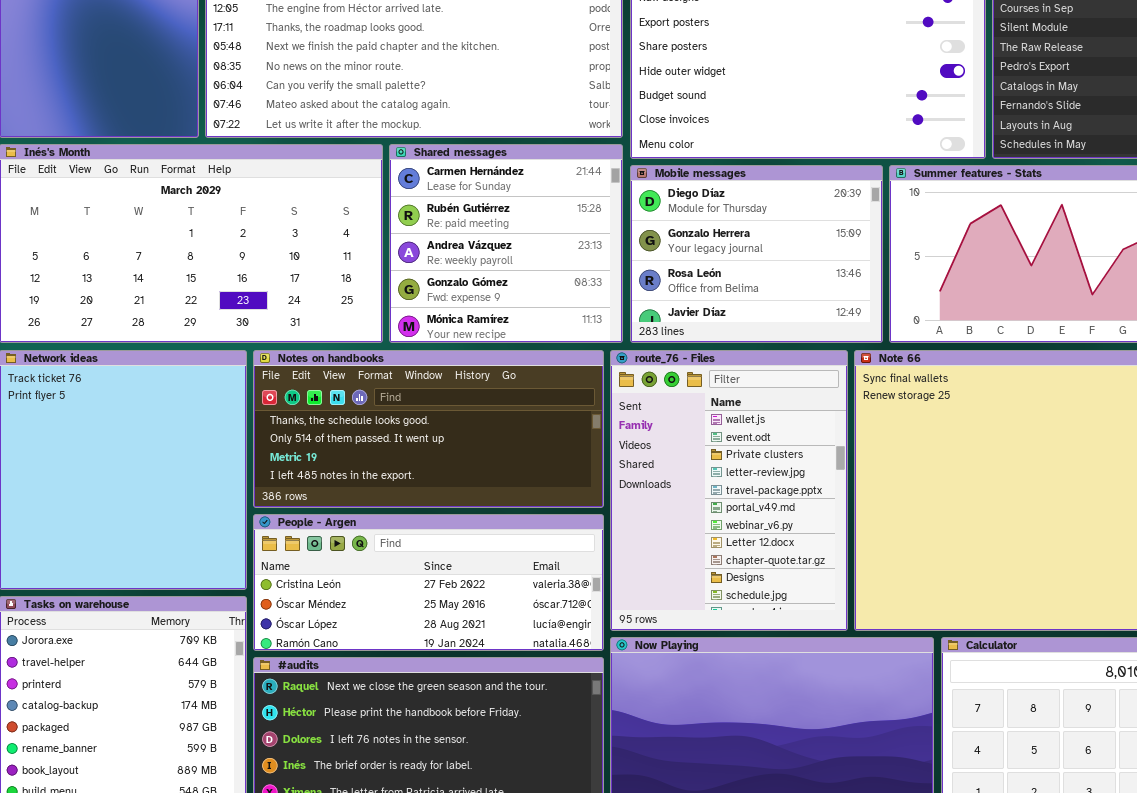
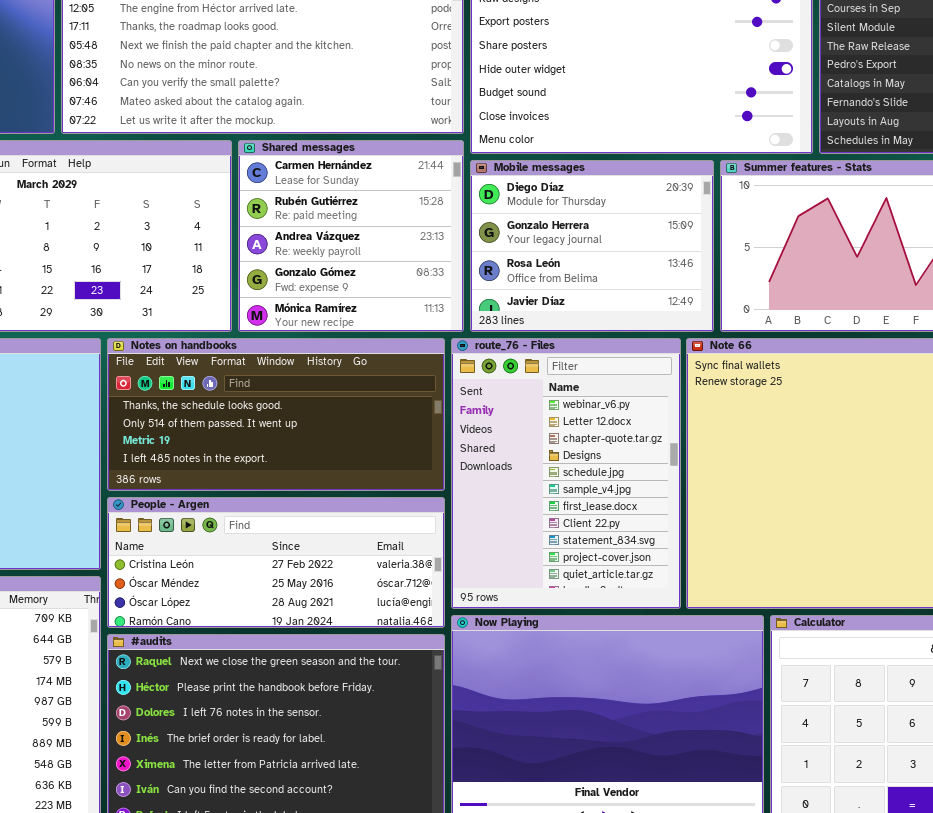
route_76 - Files: [610,350,848,631] -> [451,338,681,609], scrolled down 6 rows

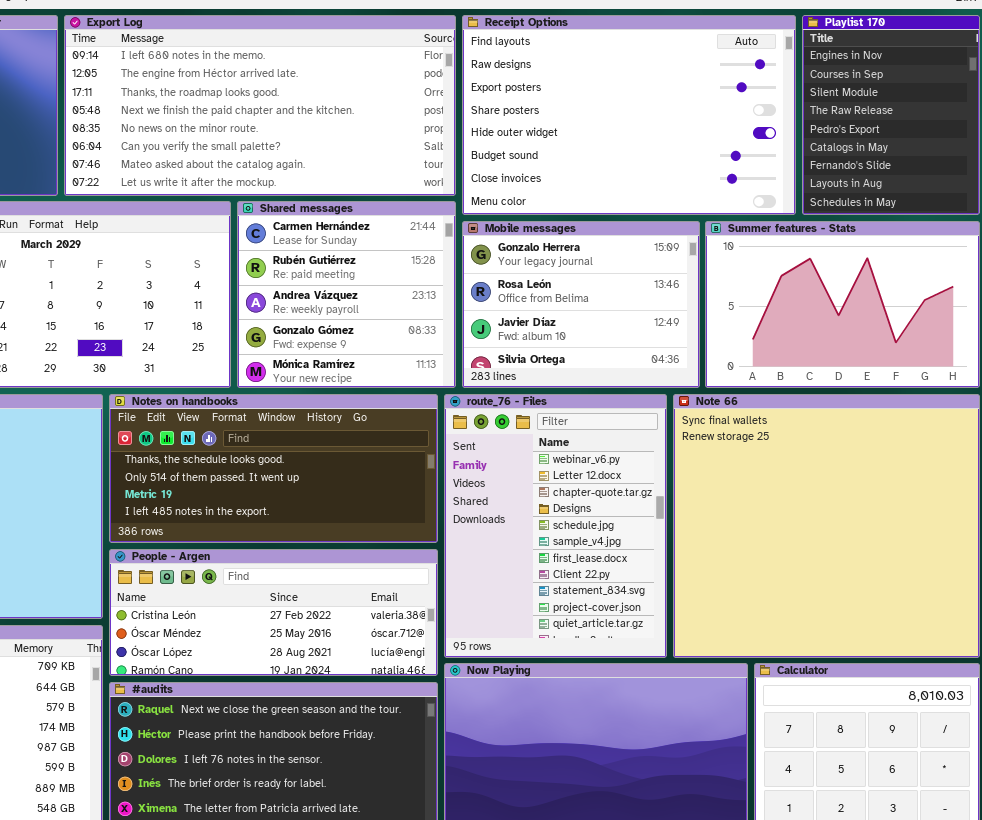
Mobile messages: [470,160,714,332] -> [462,221,700,388], scrolled down 1 row

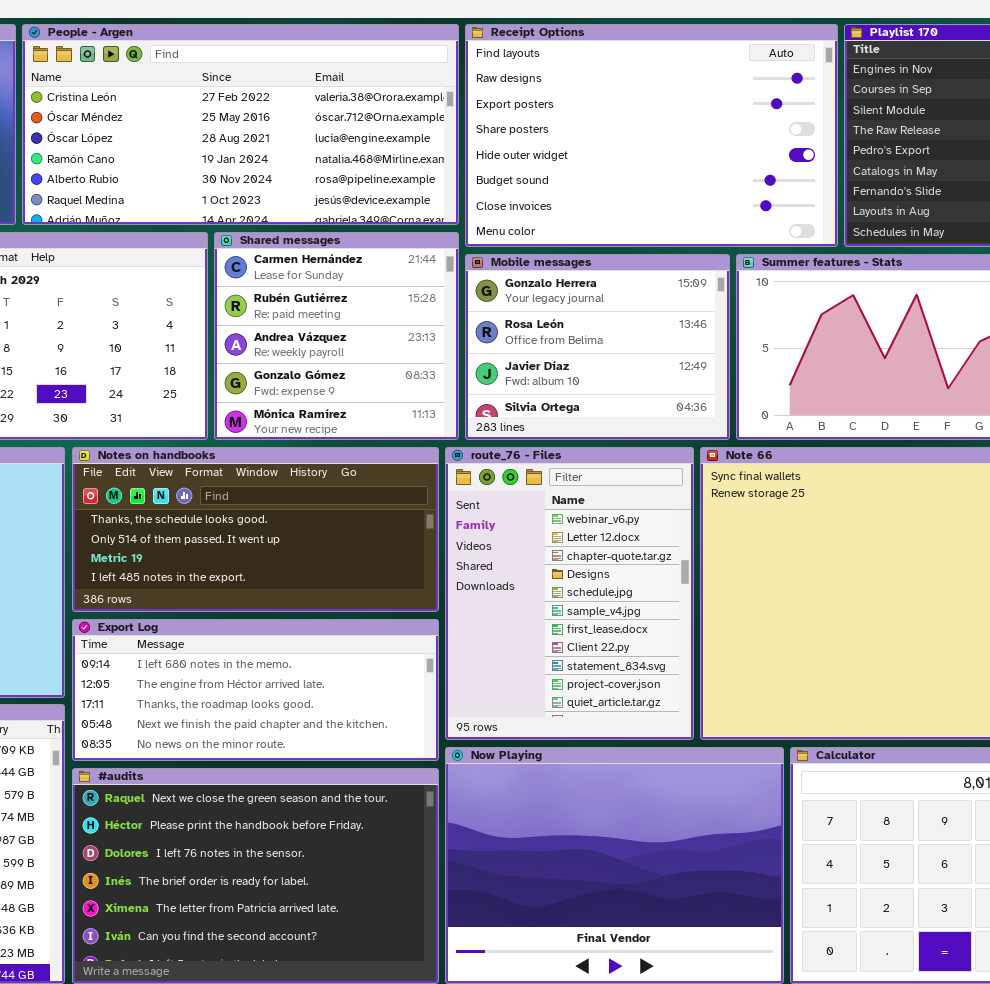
Export Log: [64,15,456,196] -> [72,619,439,761], moved, resized
People - Argen: [109,549,438,676] -> [22,24,459,225], moved, resized

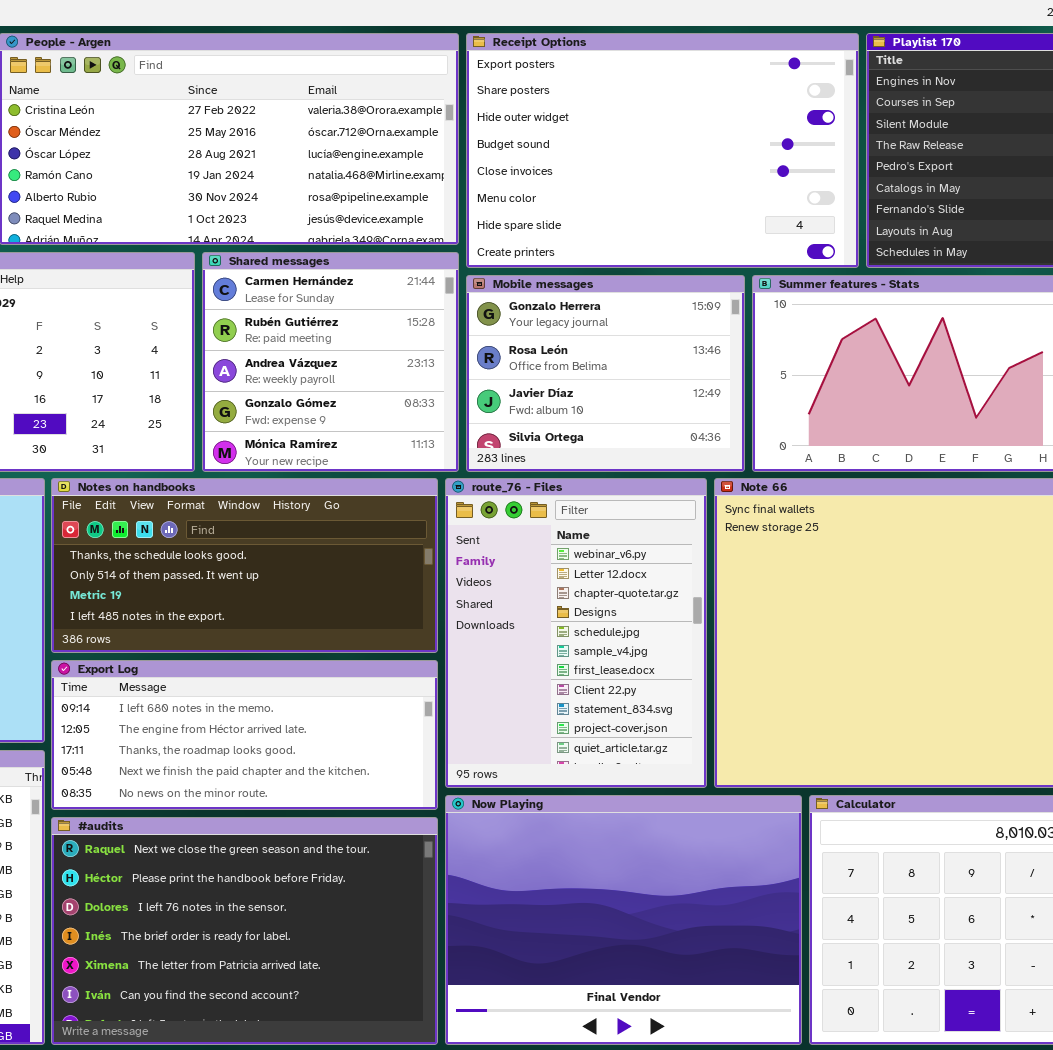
Receipt Options: [465,24,838,247] -> [466,33,859,268], scrolled down 2 rows

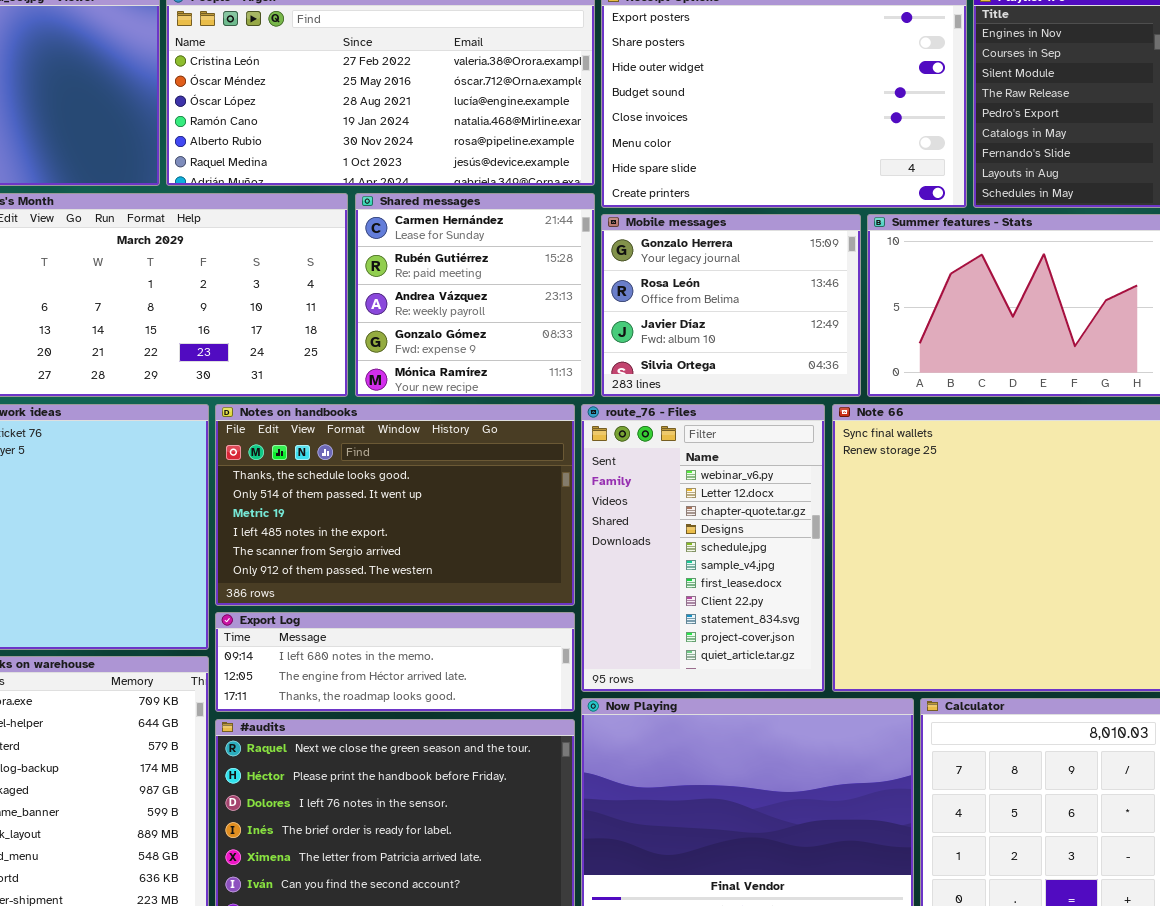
Notes on handbooks: [51,478,438,653] -> [215,404,575,606], resized
Export Log: [51,660,438,810] -> [215,612,575,712], resized

